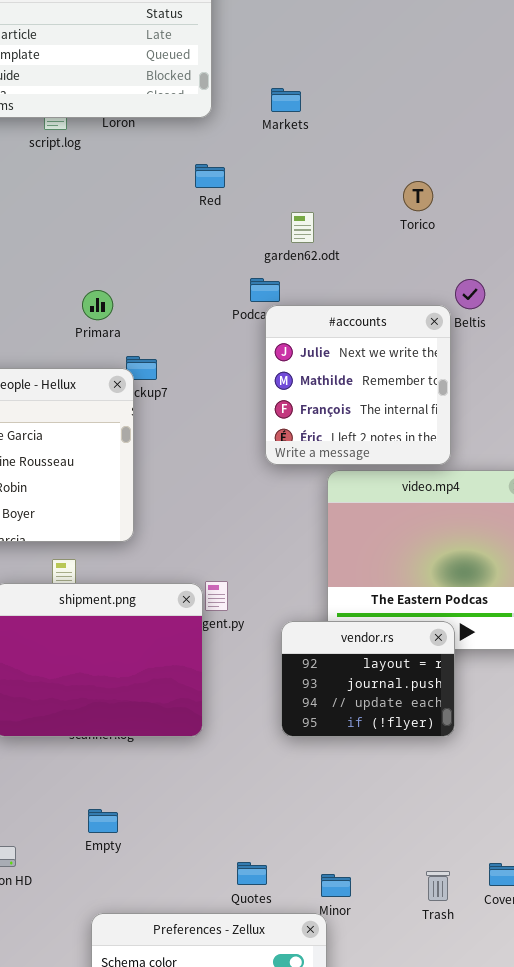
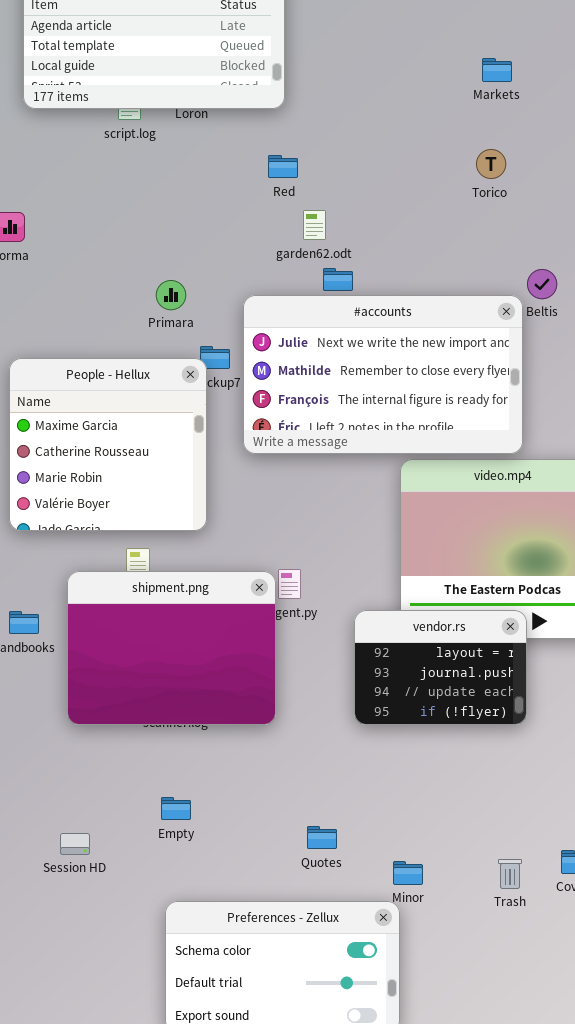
Markets: [271,88,301,112] -> [482,58,512,82], moved
Torico: [403,181,433,211] -> [476,149,506,179], moved
garden62.odt: [291,212,314,243] -> [303,210,326,240], moved
#accounts: [265,305,451,465] -> [243,295,523,454], resized
Quotes: [237,862,267,885] -> [307,826,337,849], moved

